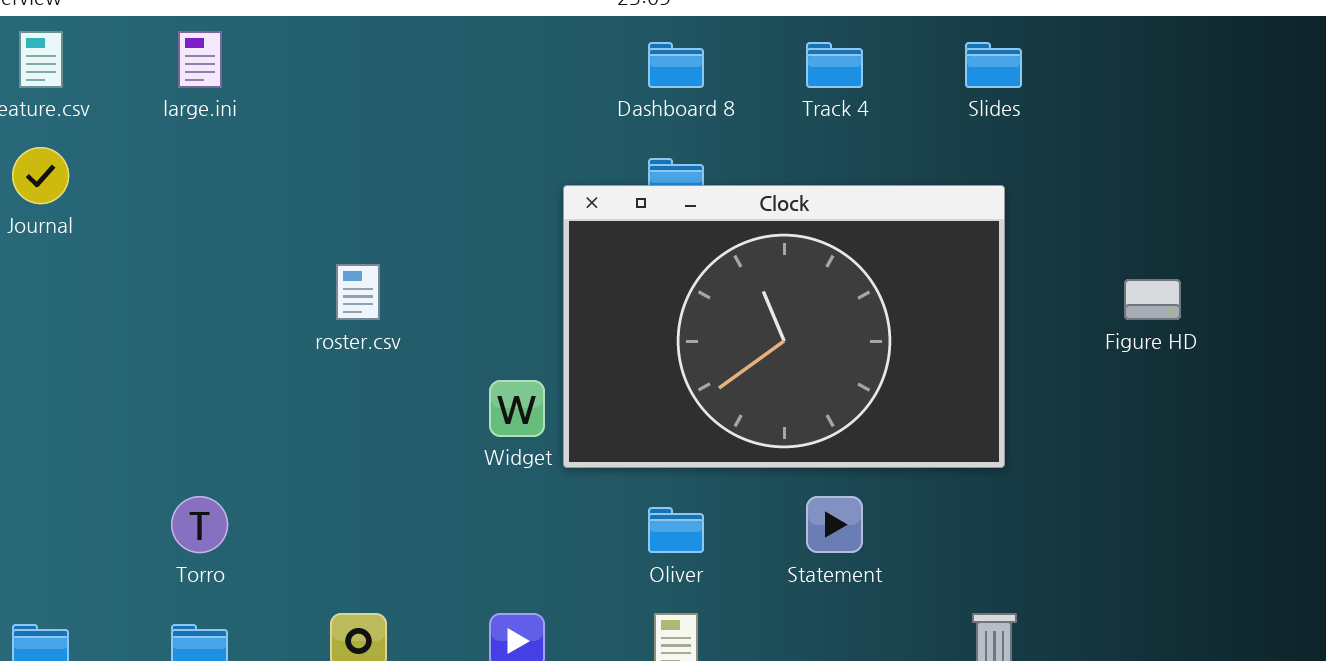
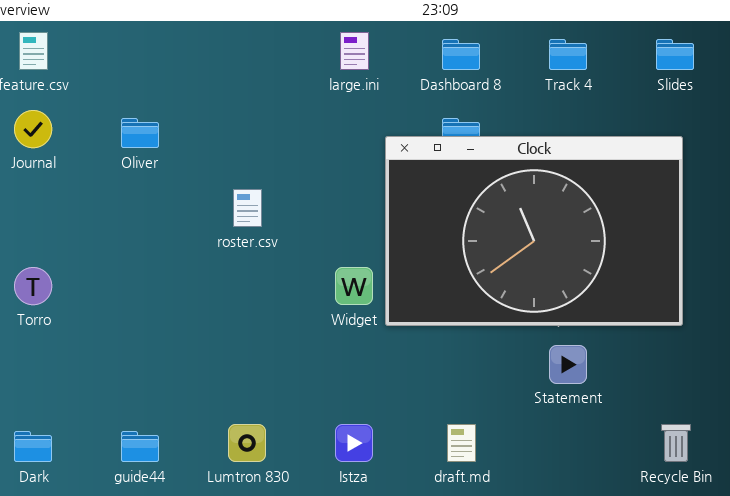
large.ini: [178,31,222,88] -> [340,32,369,70], moved
Torro: [171,496,228,553] -> [14,267,52,305], moved
Oliver: [648,507,704,553] -> [121,118,159,148], moved

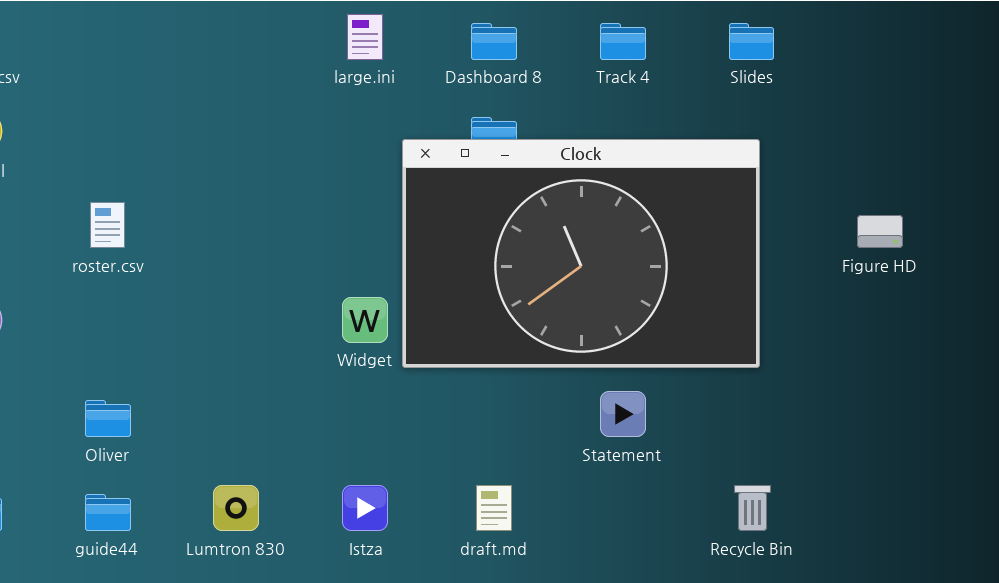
Oliver: [121,118,159,148] -> [85,400,131,437], moved
roster.csv: [233,189,262,227] -> [90,202,125,248], moved

